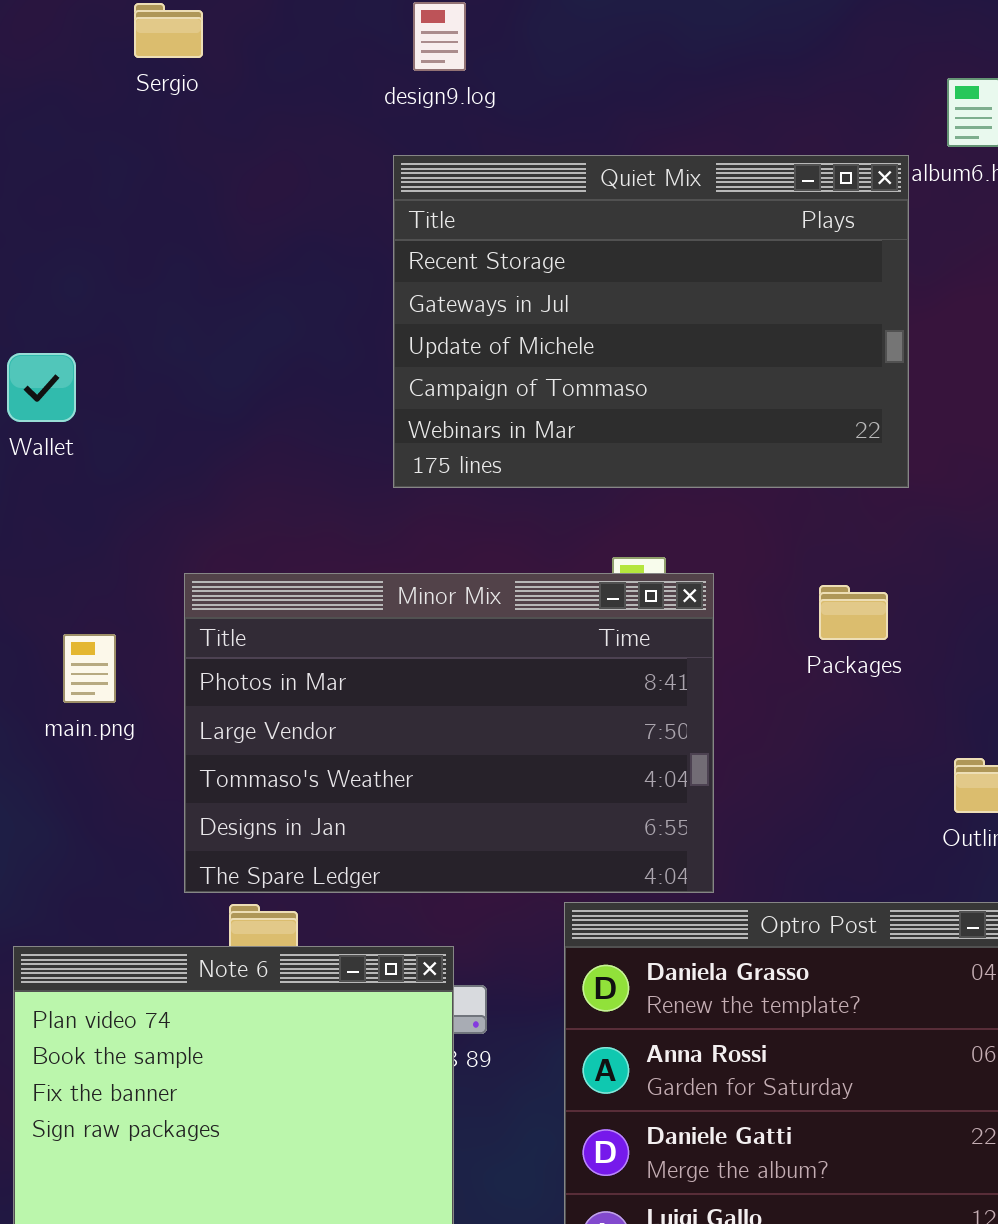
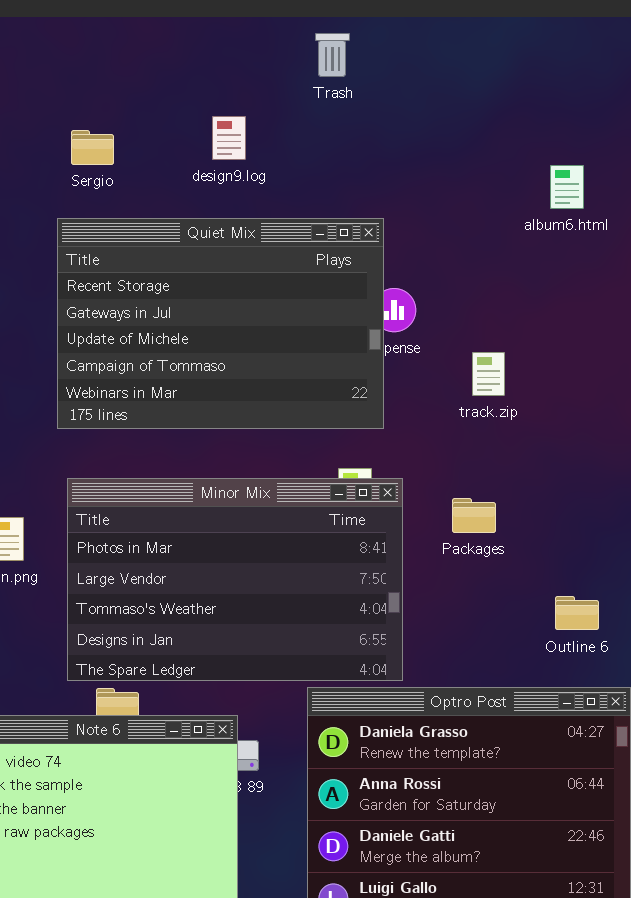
Sergio: [134,3,203,58] -> [71,130,114,165], moved
Quiet Mix: [393,155,909,488] -> [57,218,384,429], moved
Packages: [819,585,888,640] -> [452,498,496,533], moved

